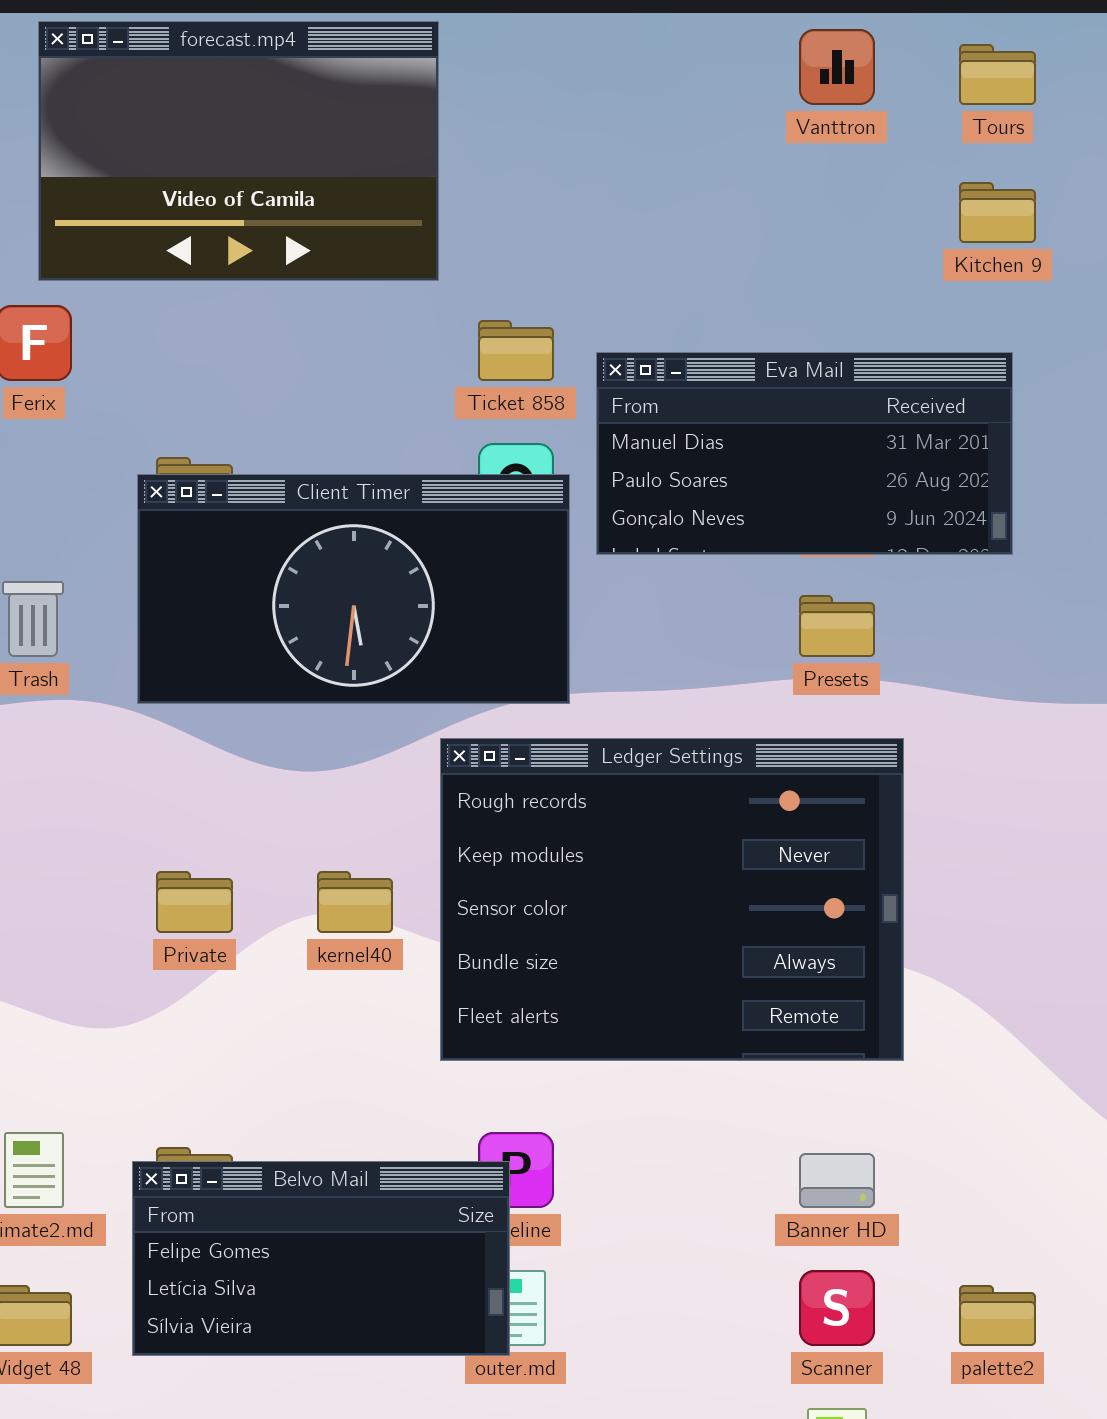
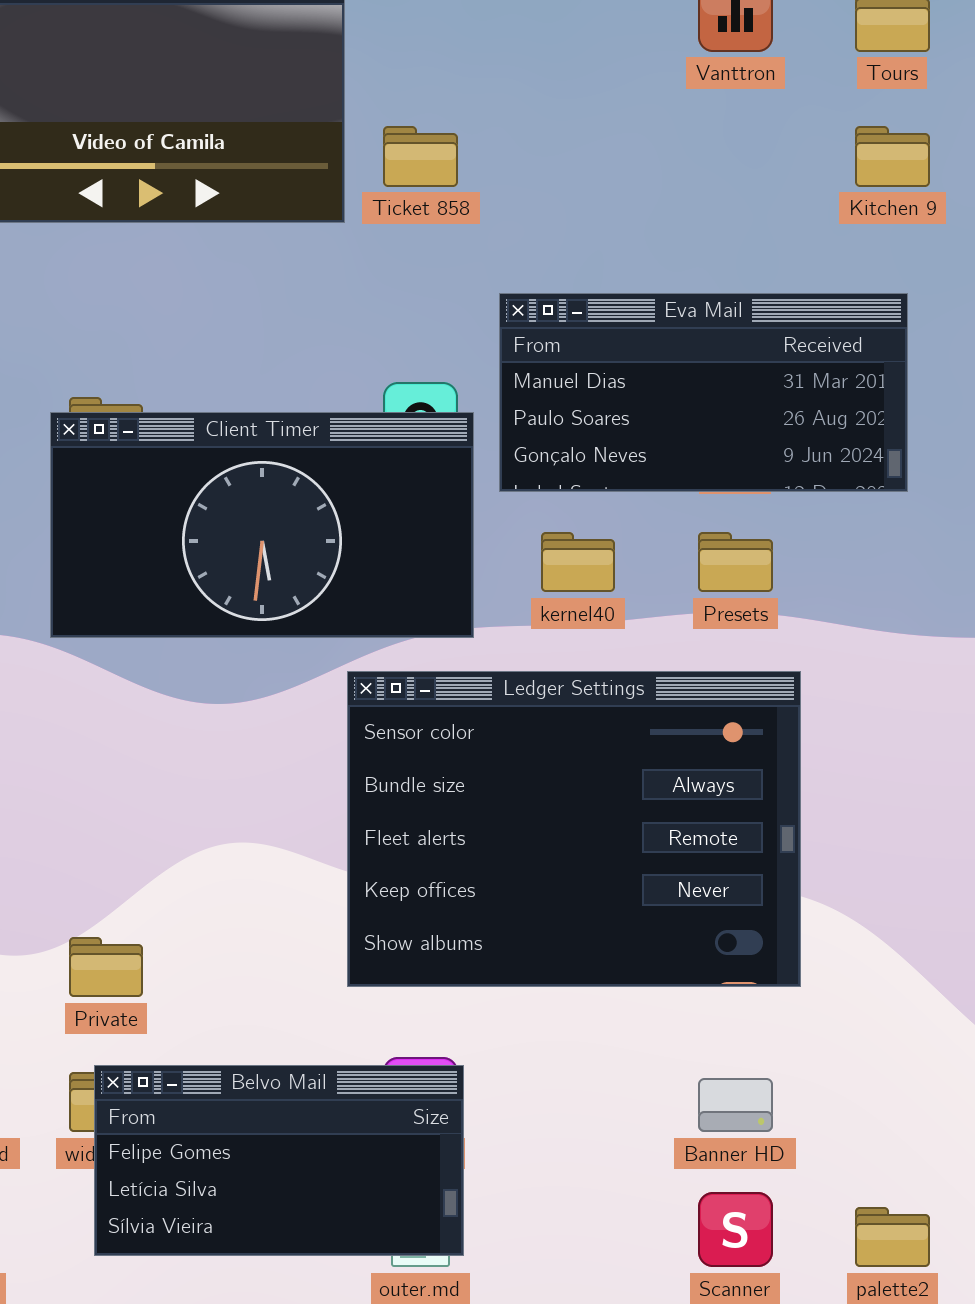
Ticket 858: [478,320,554,381] -> [383,126,458,187], moved
Ledger Settings: [440,738,904,1061] -> [347,671,801,987], scrolled down 2 rows
Private: [156,871,233,933] -> [69,937,143,997], moved
kernel40: [317,871,393,933] -> [541,532,615,592], moved
Belvo Mail: [132,1161,510,1356] -> [94,1065,464,1256], moved

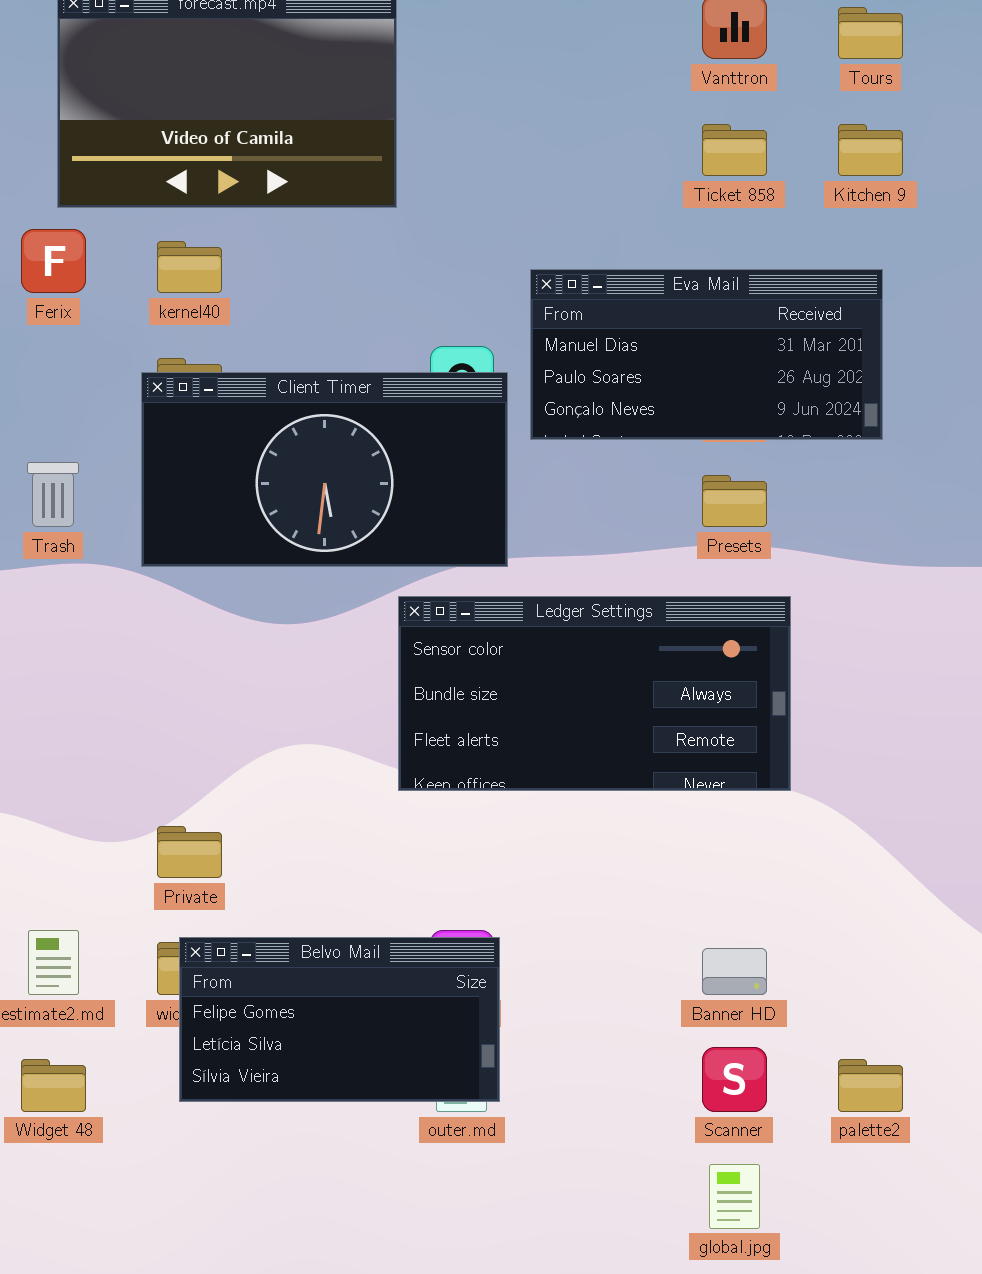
Ticket 858: [383,126,458,187] -> [702,124,767,176], moved
kernel40: [541,532,615,592] -> [157,241,222,293], moved
Ledger Settings: [347,671,801,987] -> [398,596,791,791], resized

